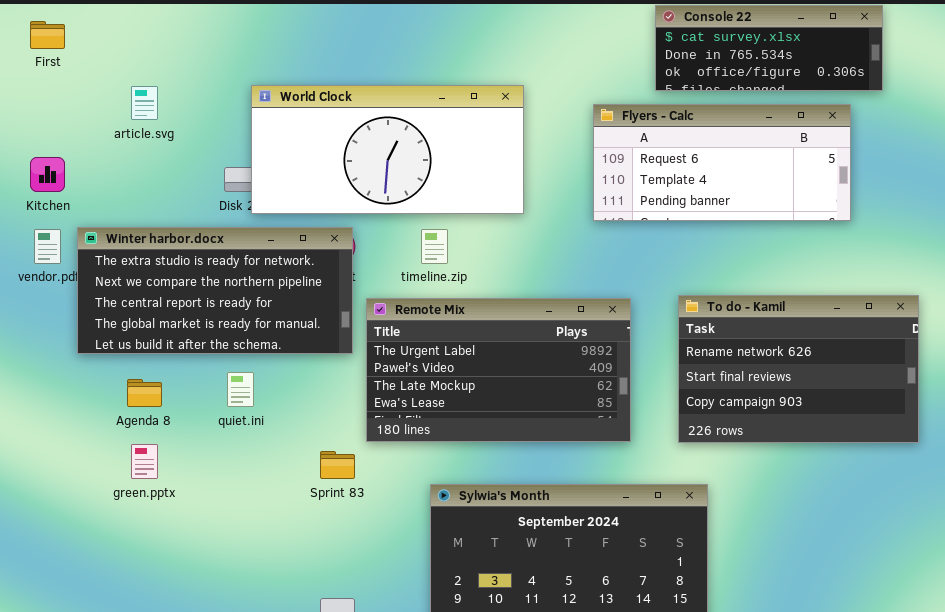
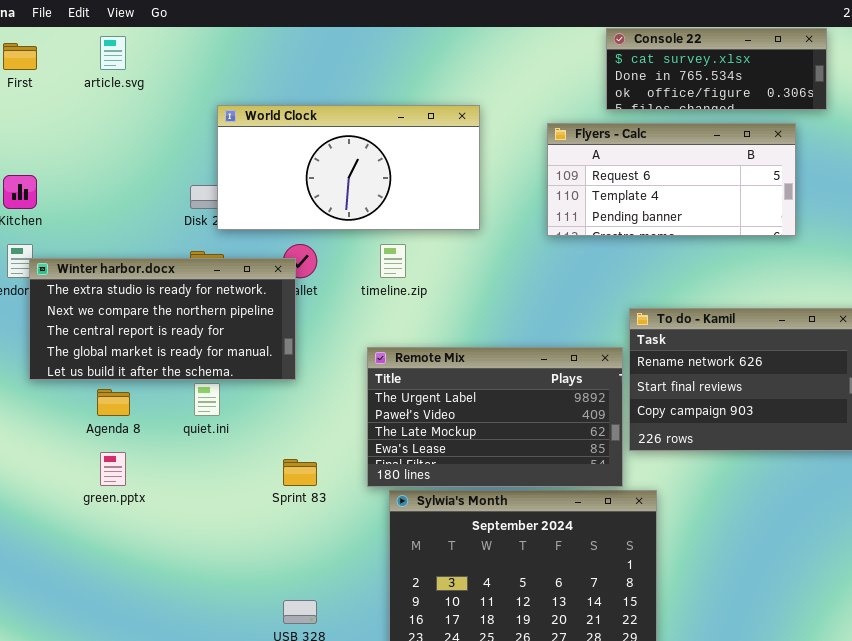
article.svg: [131,86,158,120] -> [100,36,126,70], moved
Winter harbor.docx: [77,227,353,354] -> [29,258,296,380], moved
Remote Mix: [366,298,631,442] -> [367,347,623,487], moved

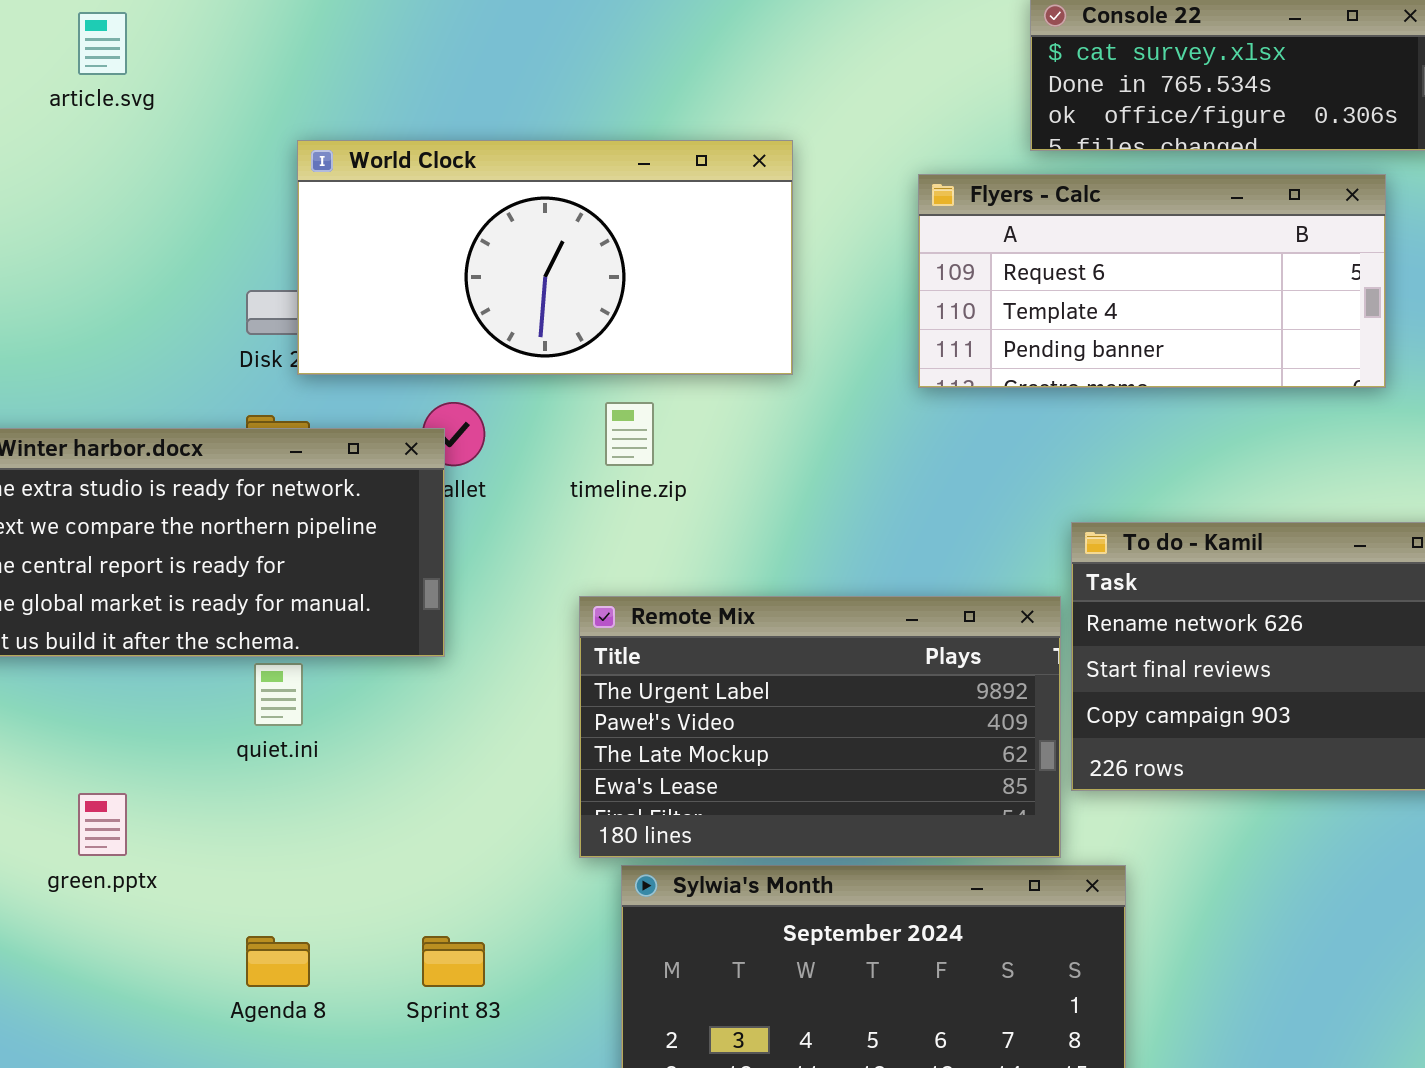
Agenda 8: [97,389,130,416] -> [246,936,310,987], moved
Sprint 83: [283,459,317,486] -> [422,936,485,987], moved

